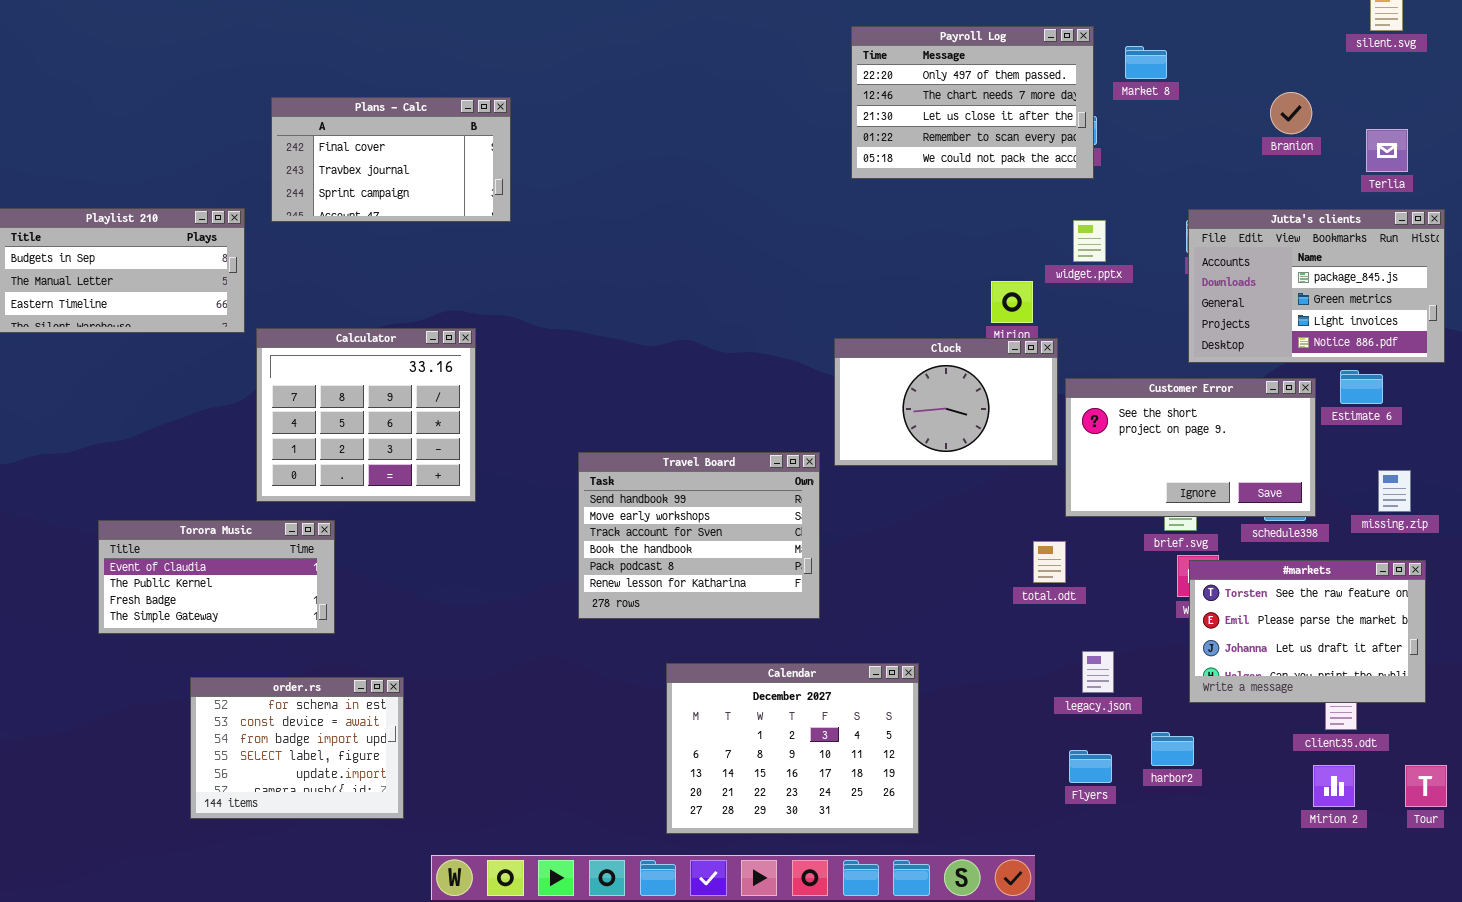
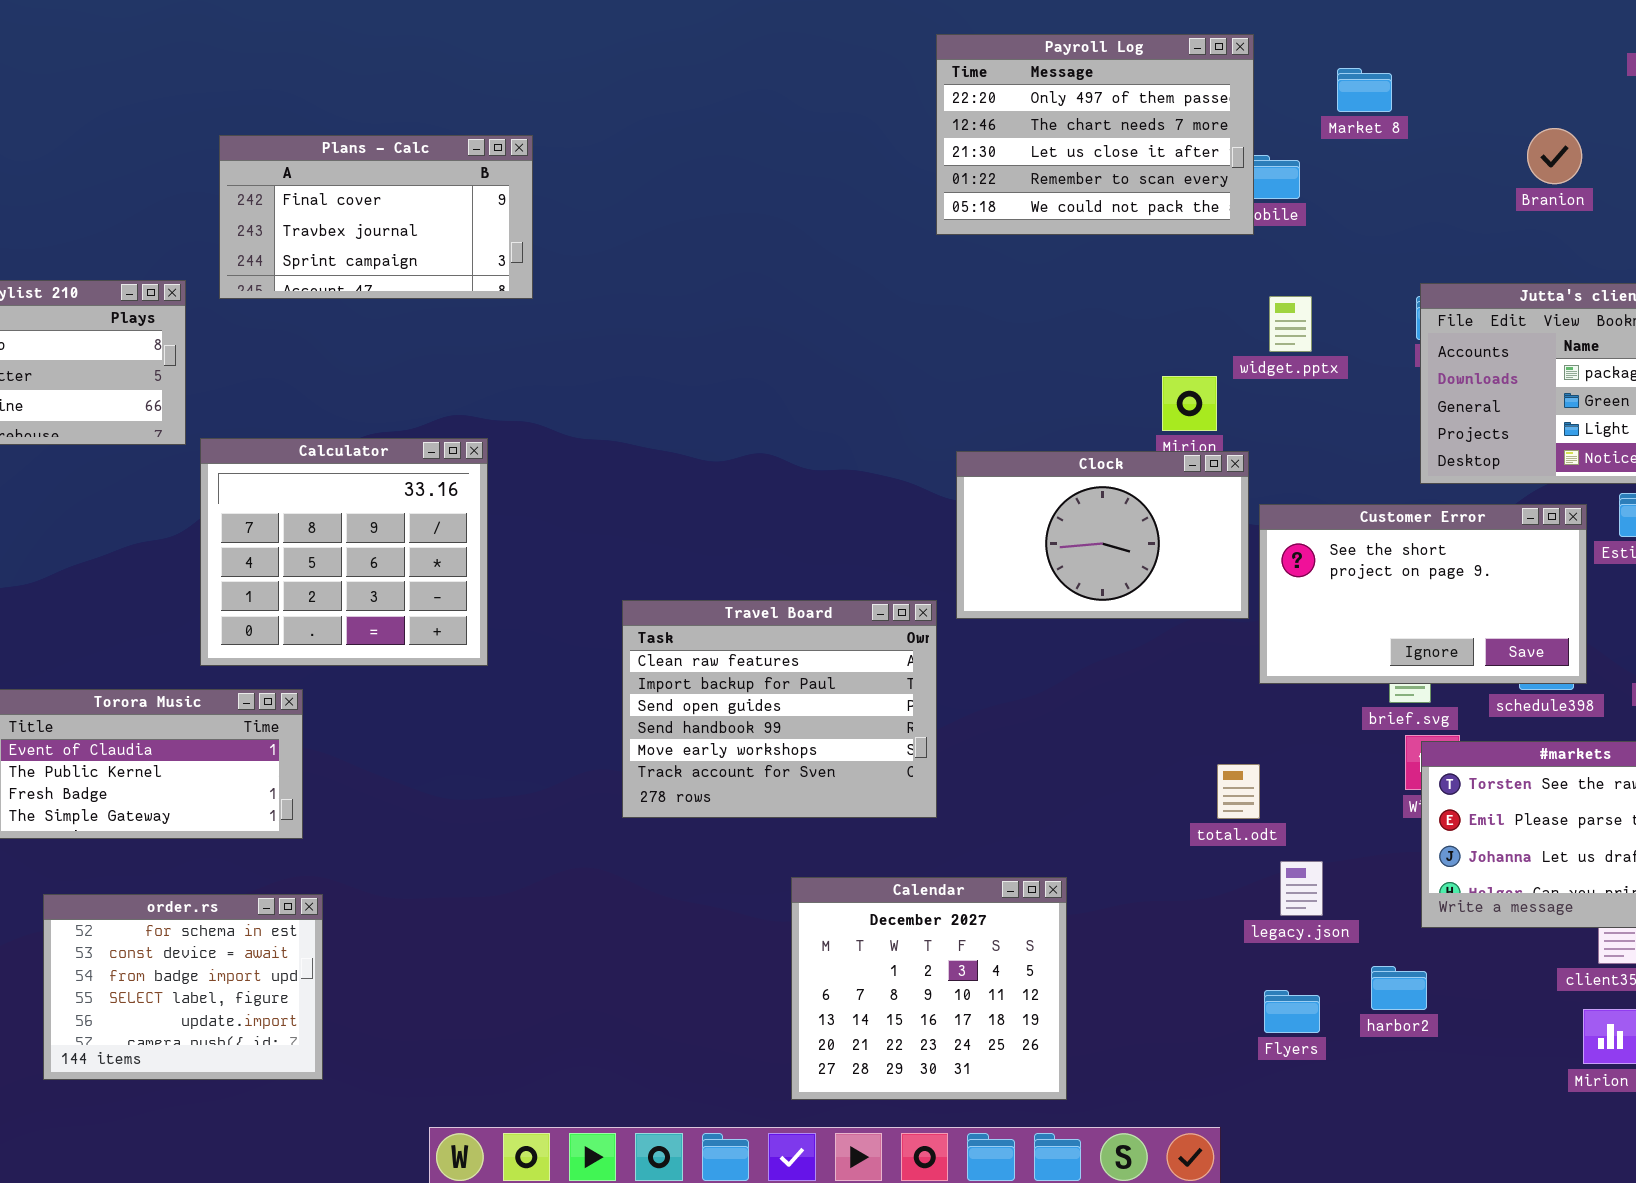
Payroll Log: [851,26,1094,179] -> [936,34,1254,235], moved
Travel Board: [578,452,820,619] -> [622,600,937,818], scrolled up 3 rows
total.odt: [1033,541,1066,583] -> [1217,764,1260,819], moved
Calendar: [666,663,919,834] -> [791,877,1067,1100], resized
order.rs: [190,677,404,819] -> [43,894,323,1080], moved

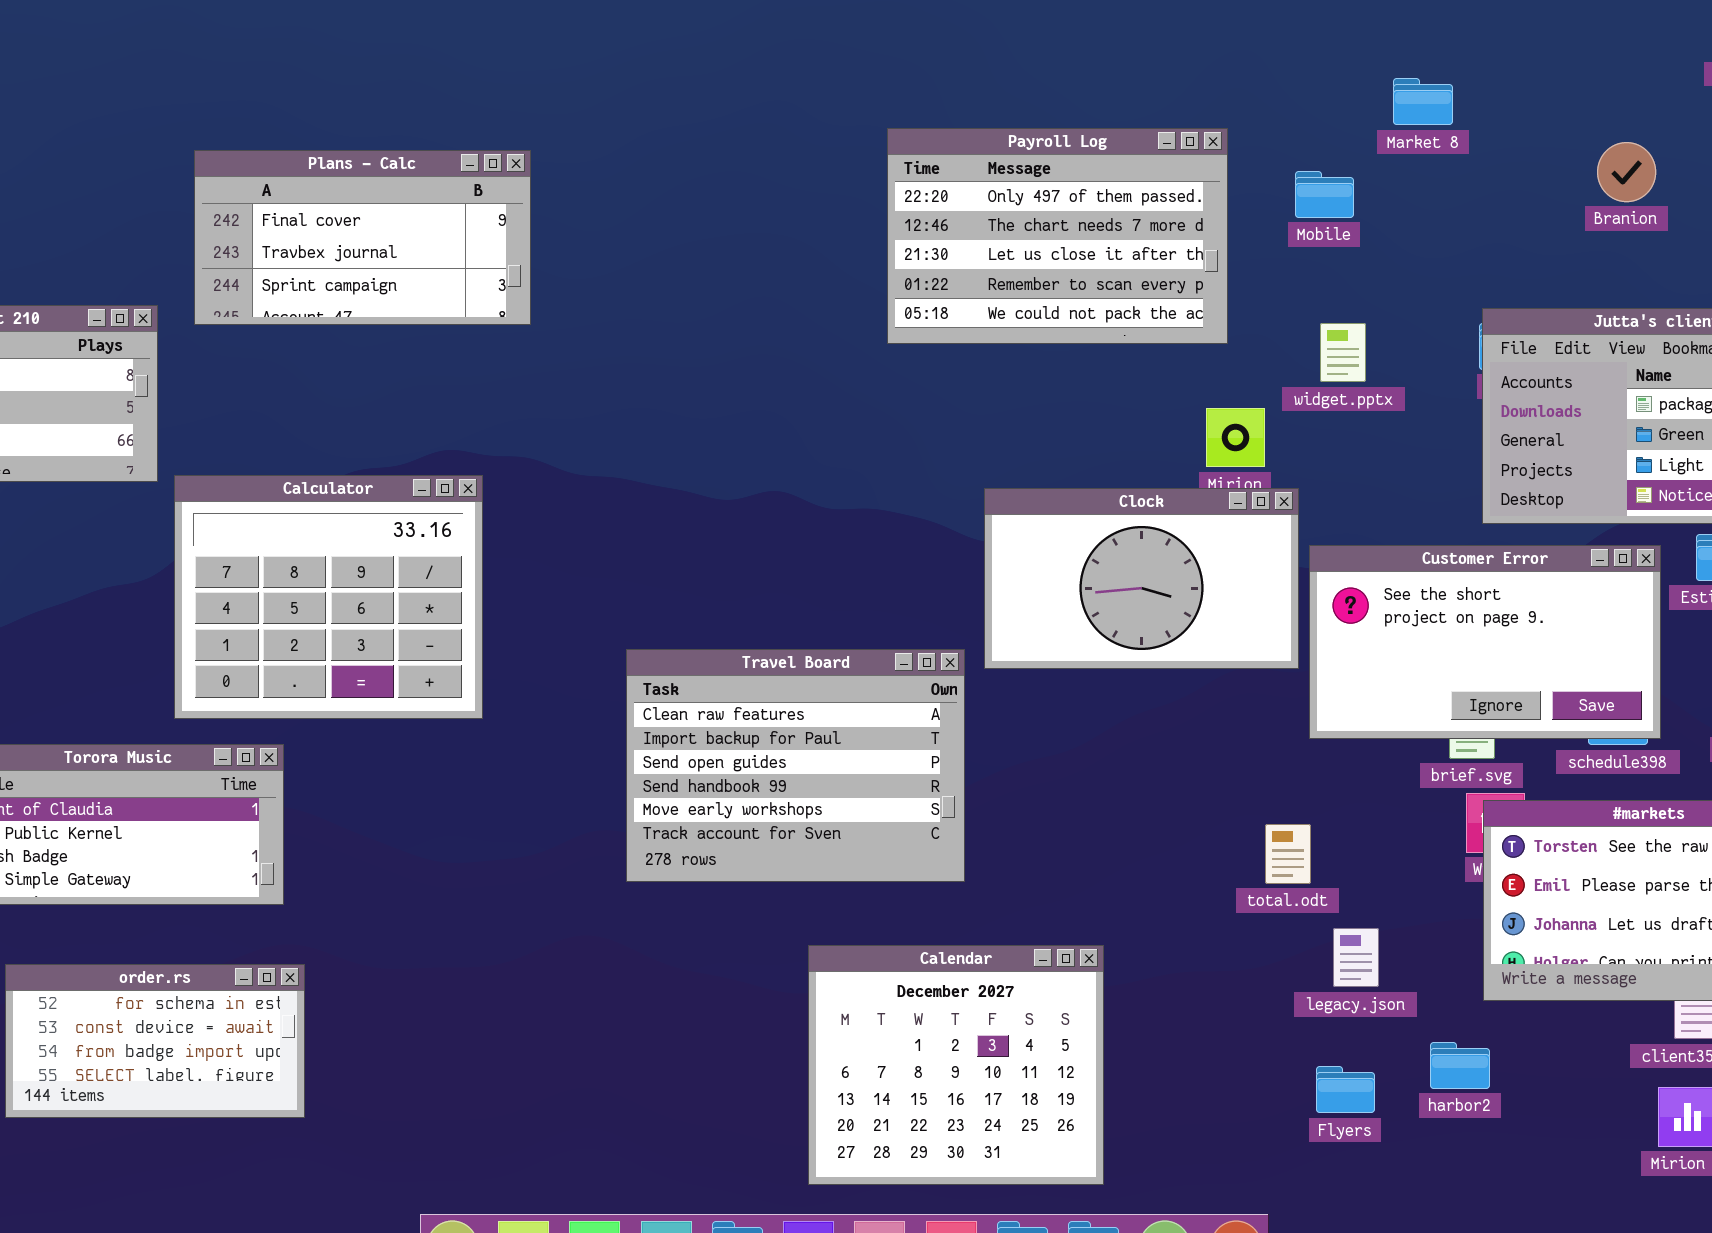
Payroll Log: [936,34,1254,235] -> [887,128,1228,344], moved
order.rs: [43,894,323,1080] -> [5,964,305,1118], resized

